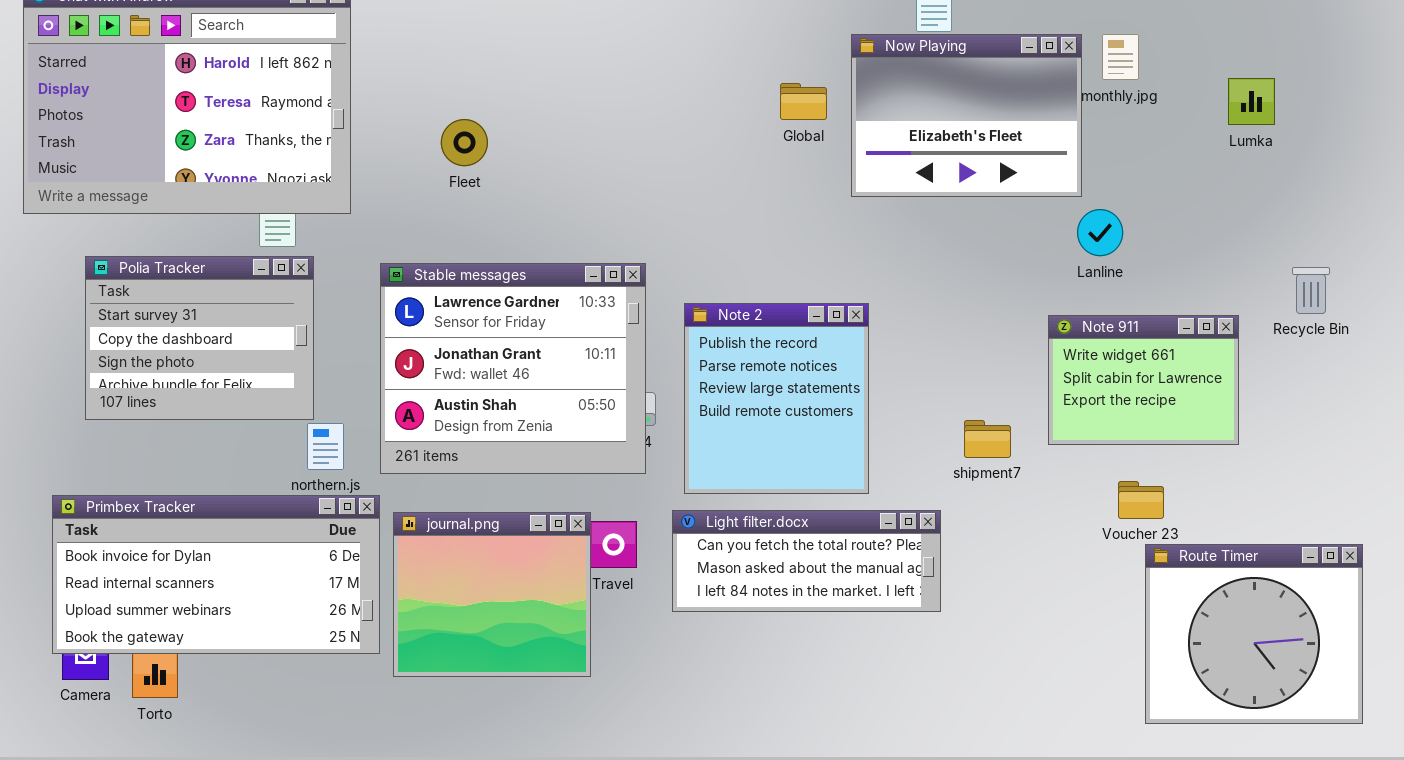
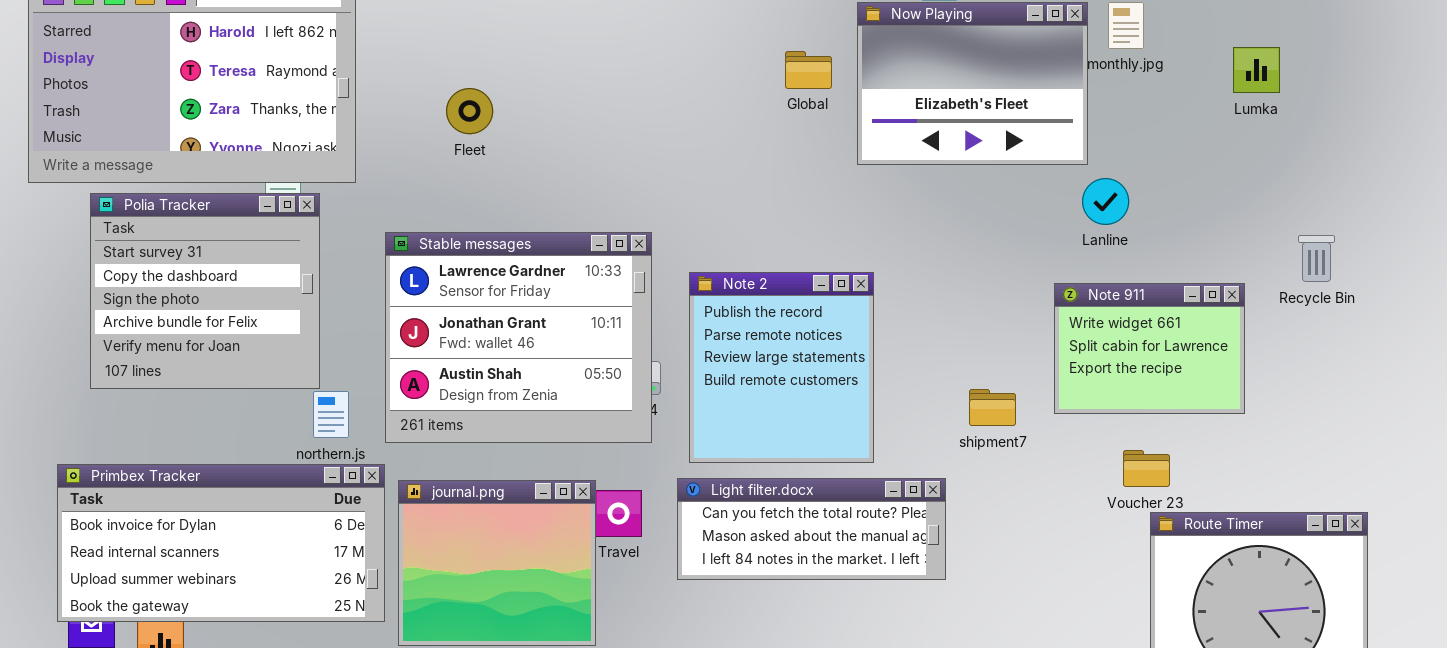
Polia Tracker: [85,256,314,420] -> [90,193,320,389], resized

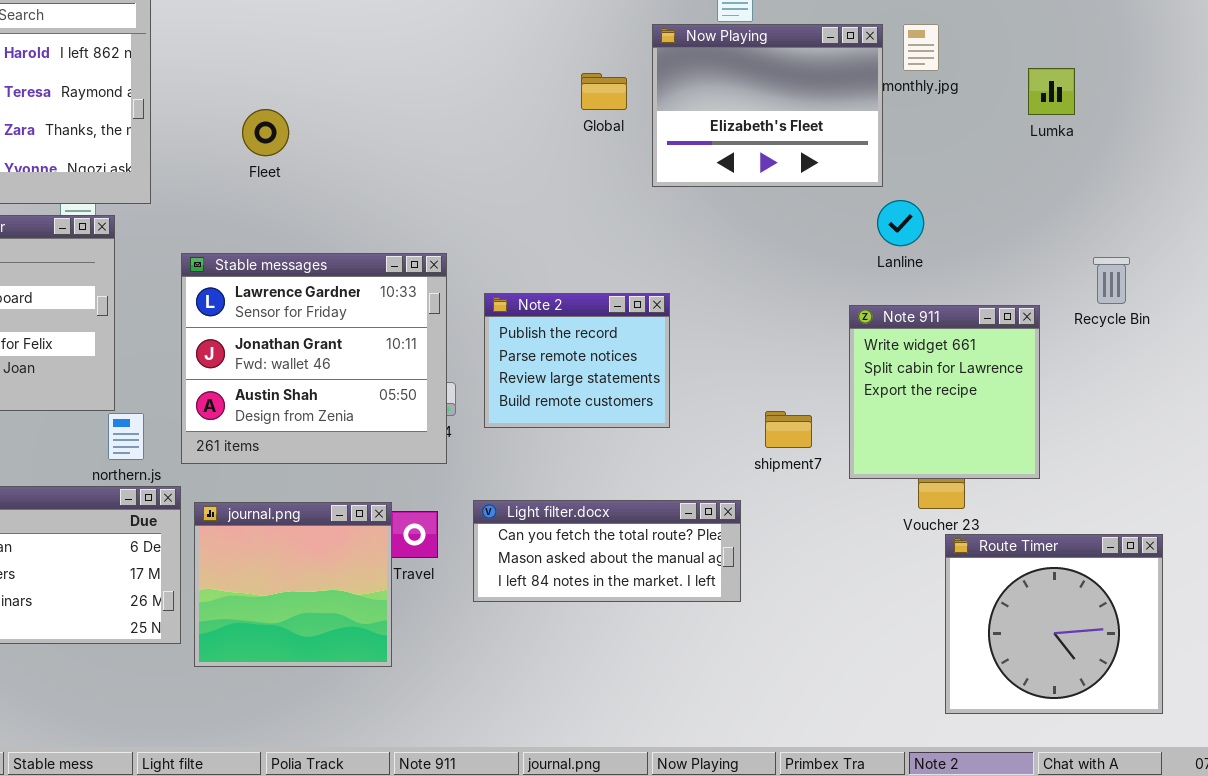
Note 2: [689,272,874,463] -> [484,293,670,428], resized
Note 911: [1054,283,1245,414] -> [849,305,1040,479], resized

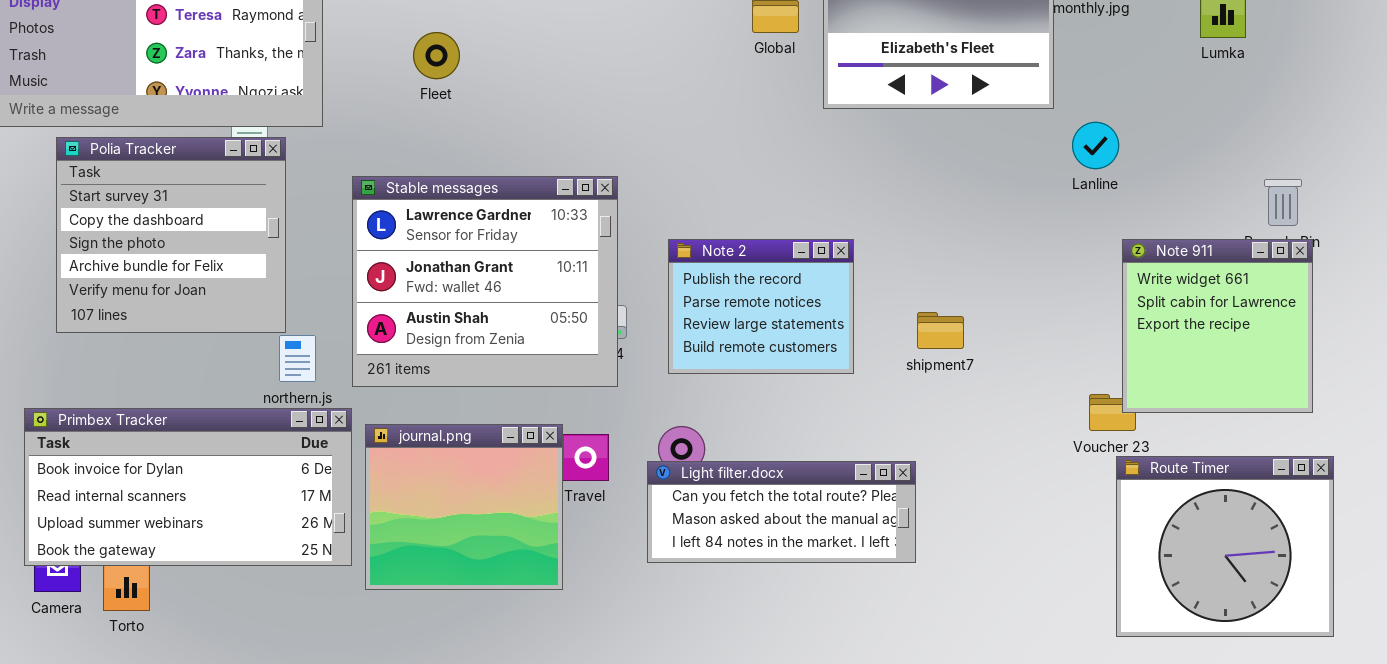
Lanline: [877,200,924,246] -> [1072,122,1119,169], moved
Note 2: [484,293,670,428] -> [668,239,854,374], moved
Note 911: [849,305,1040,479] -> [1122,239,1313,413], moved
shipment7: [765,411,812,448] -> [917,312,964,349], moved
Light filter.docx: [473,500,741,602] -> [647,461,916,563], moved

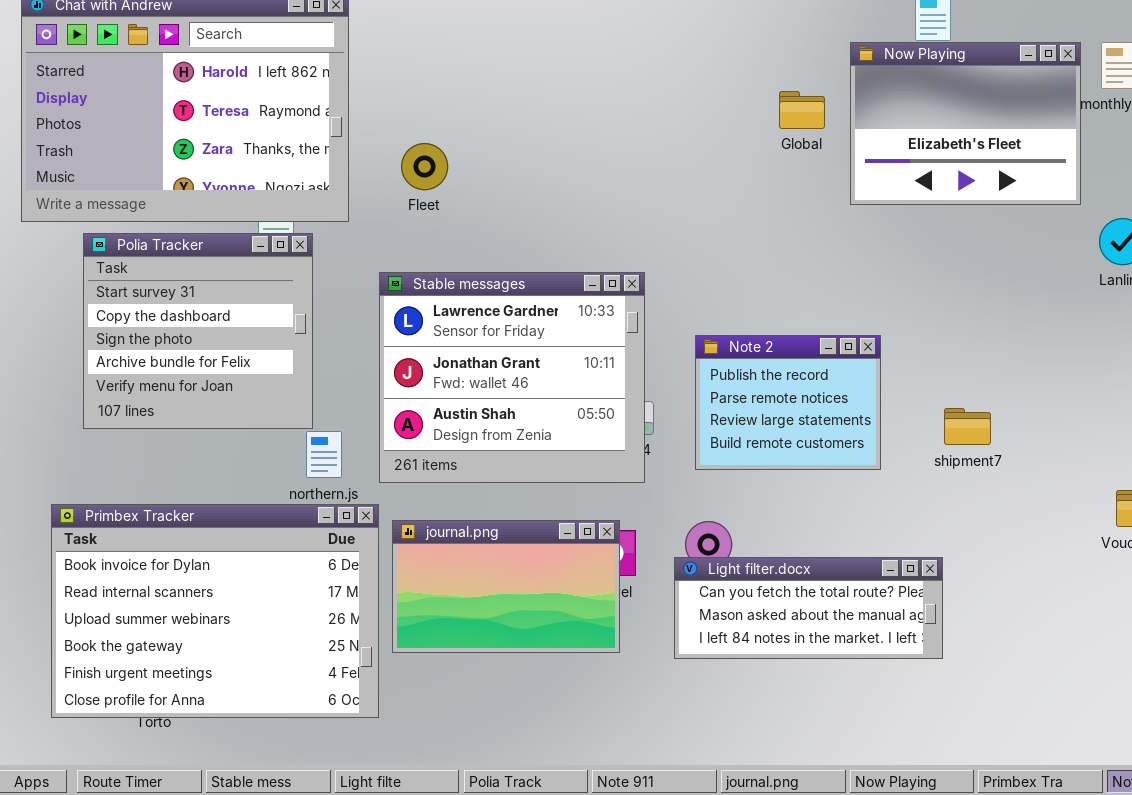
Fleet: [413,32,460,79] -> [401,143,448,190], moved
Primbex Tracker: [24,408,352,566] -> [51,504,379,718], resized
journal.png: [365,424,563,590] -> [392,520,620,653], resized

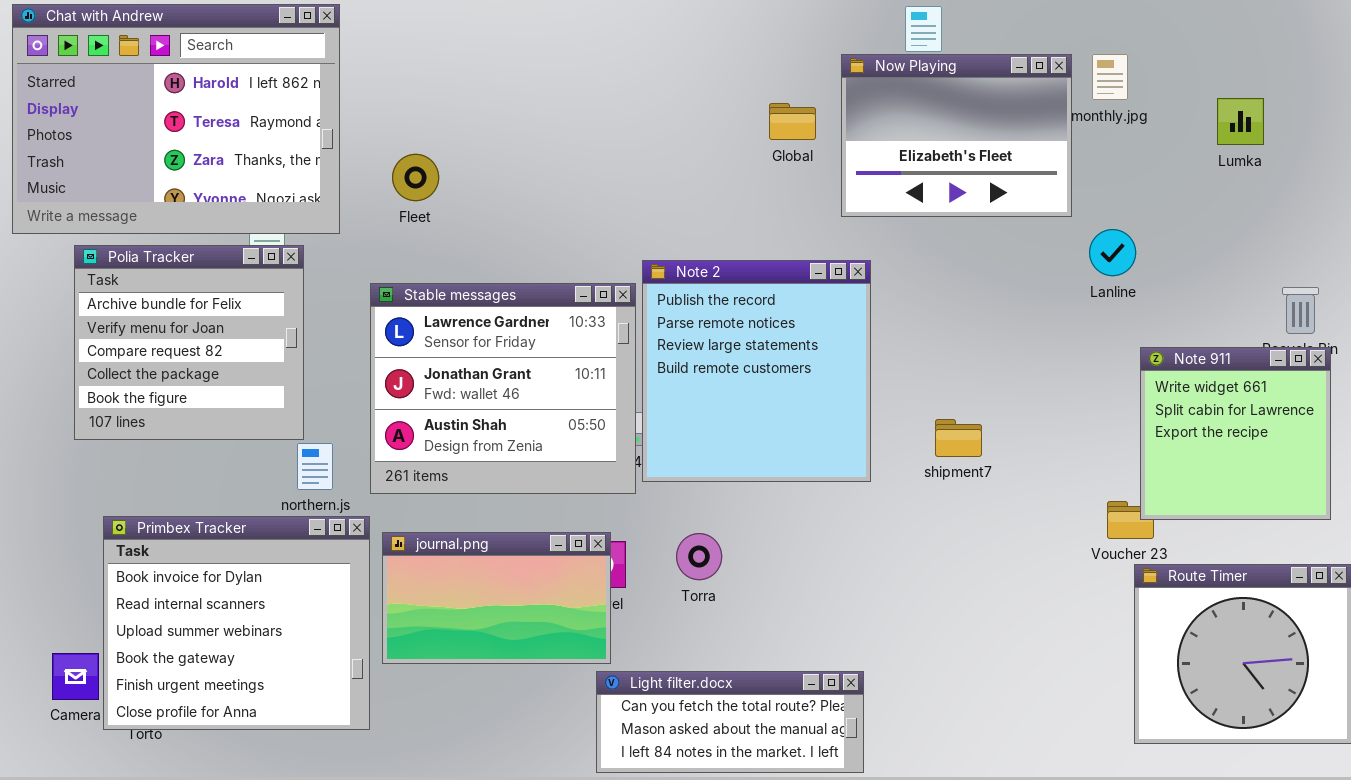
Polia Tracker: [83,233,313,429] -> [74,245,304,440], scrolled down 3 rows
Note 2: [695,335,881,470] -> [642,260,871,482], resized
Primbex Tracker: [51,504,379,718] -> [103,516,370,730], resized
Light filter.docx: [674,557,943,659] -> [596,671,864,773], moved

